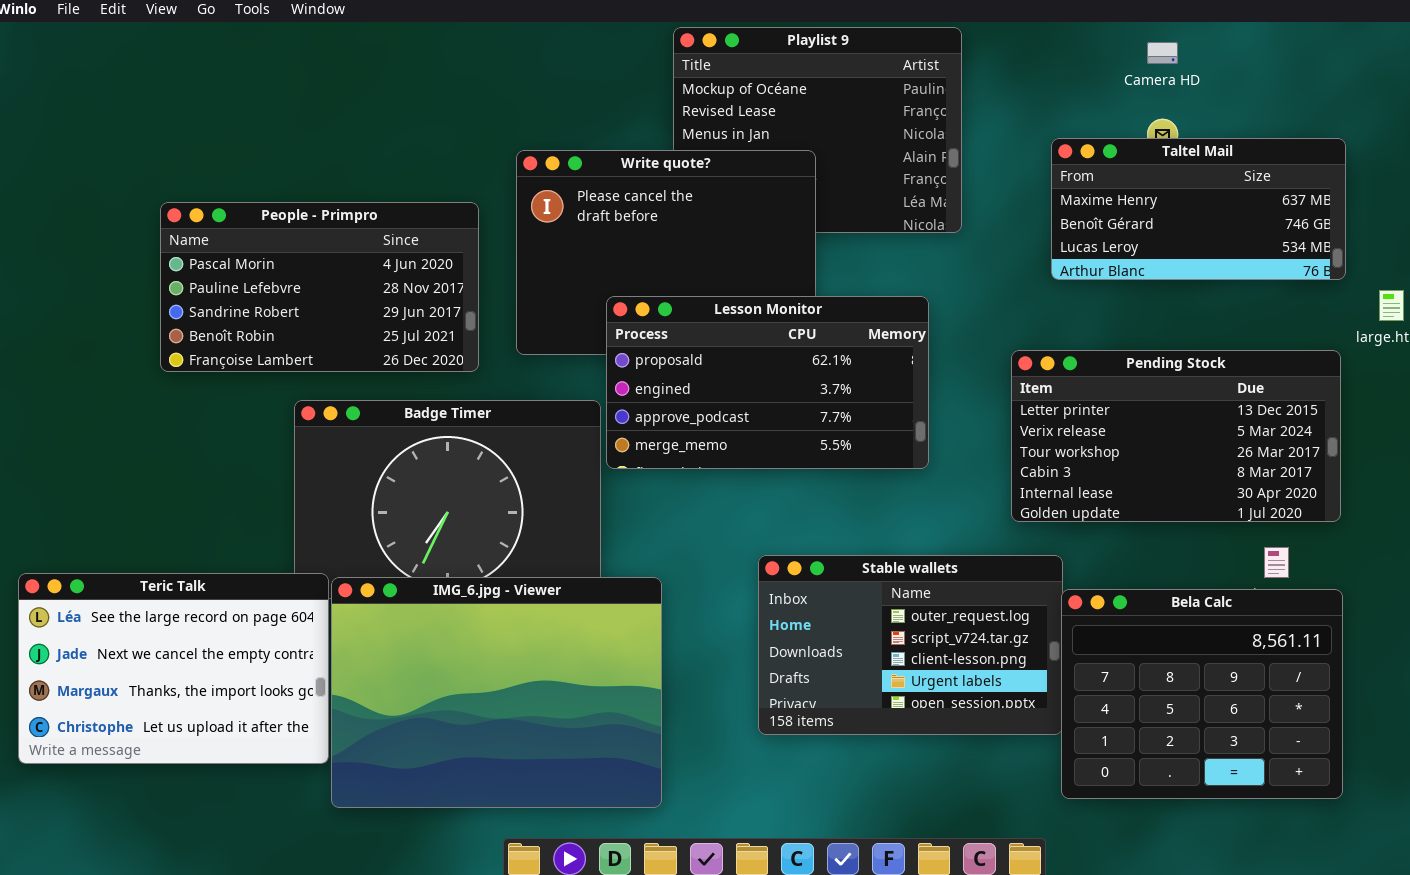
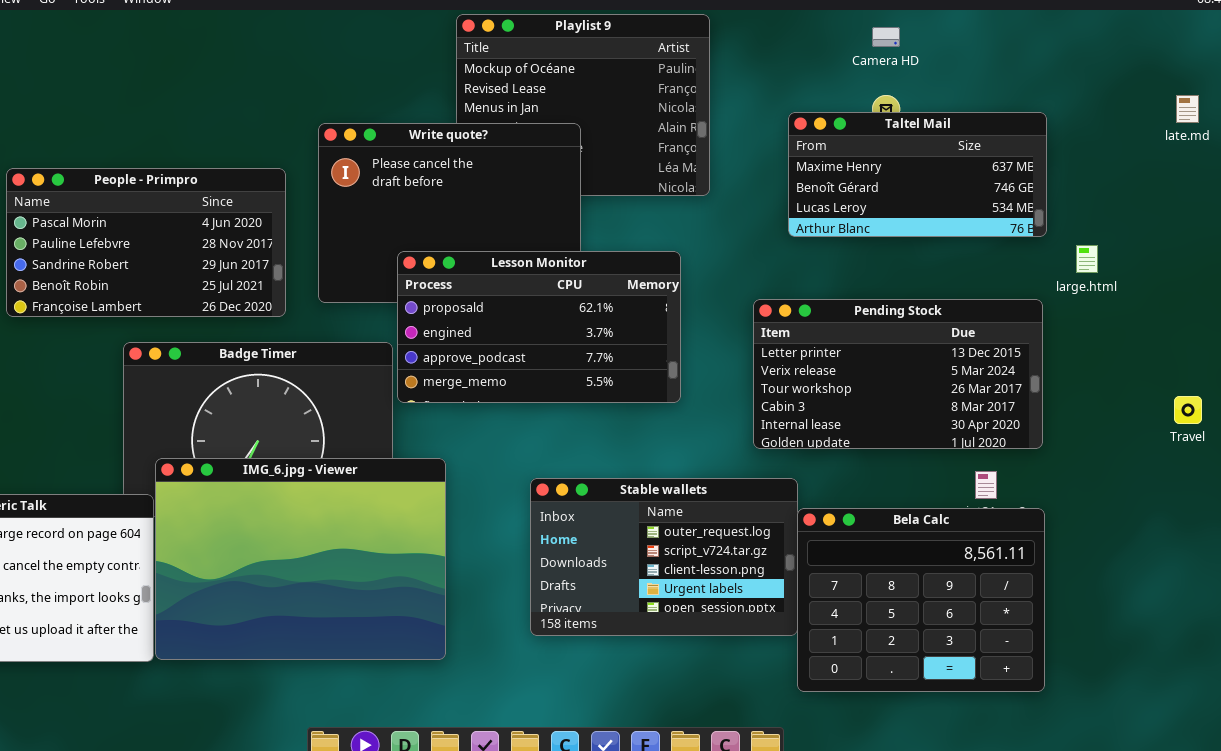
IMG_6.jpg - Viewer: [331,577,662,808] -> [155,458,446,660], moved

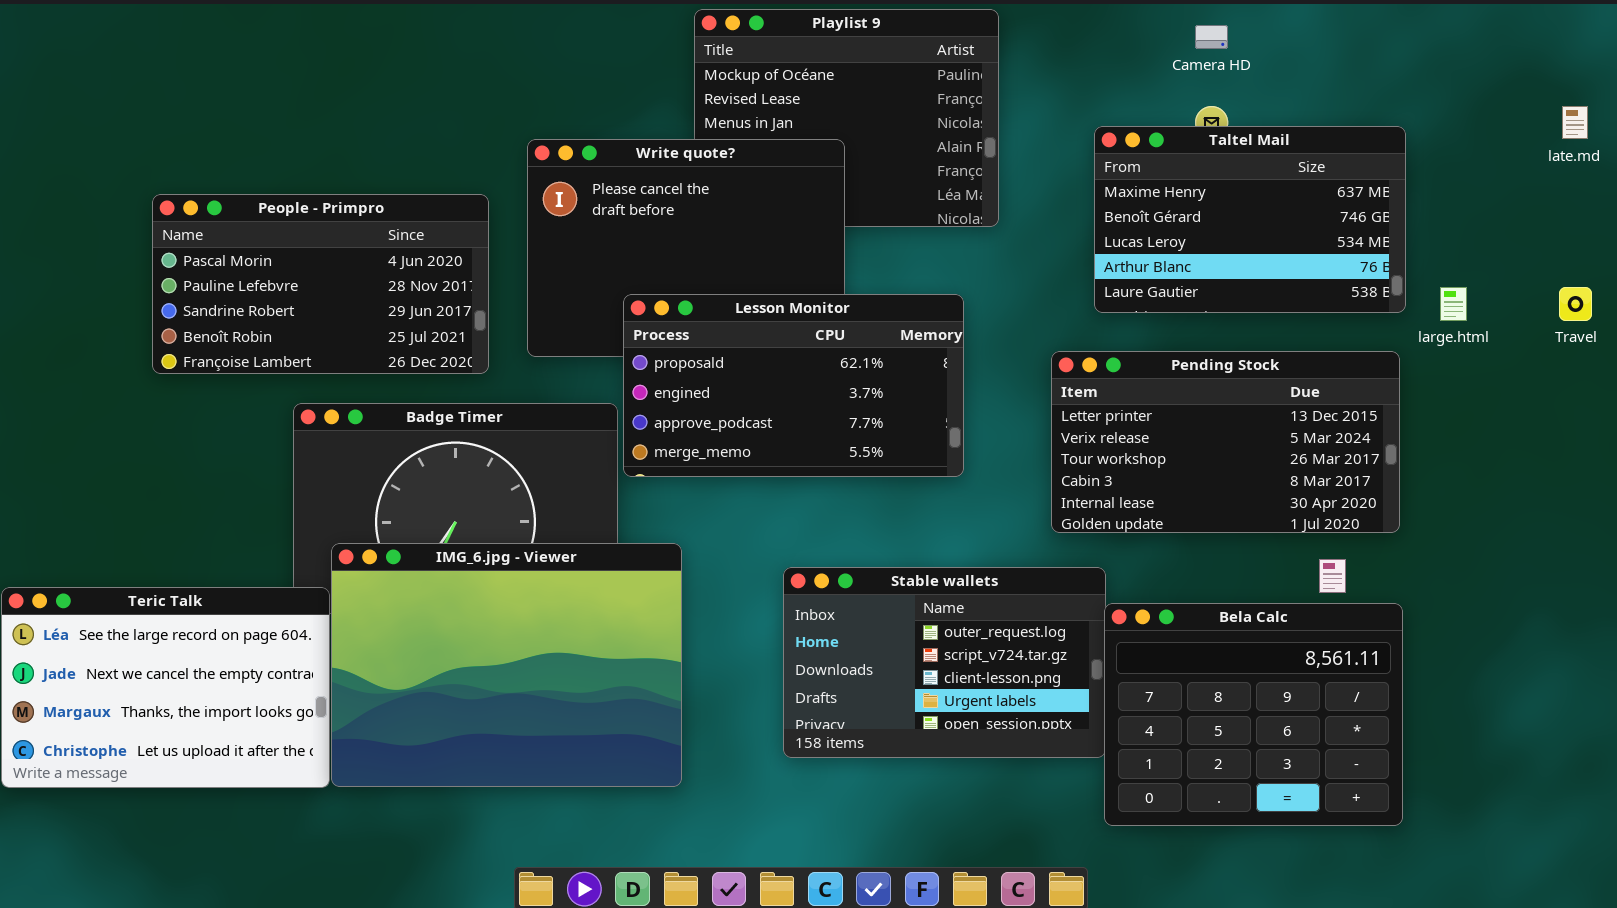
Taltel Mail: [788,112,1047,237] -> [1094,126,1406,313], resized
Travel: [1174,396,1202,424] -> [1559,287,1592,321], moved

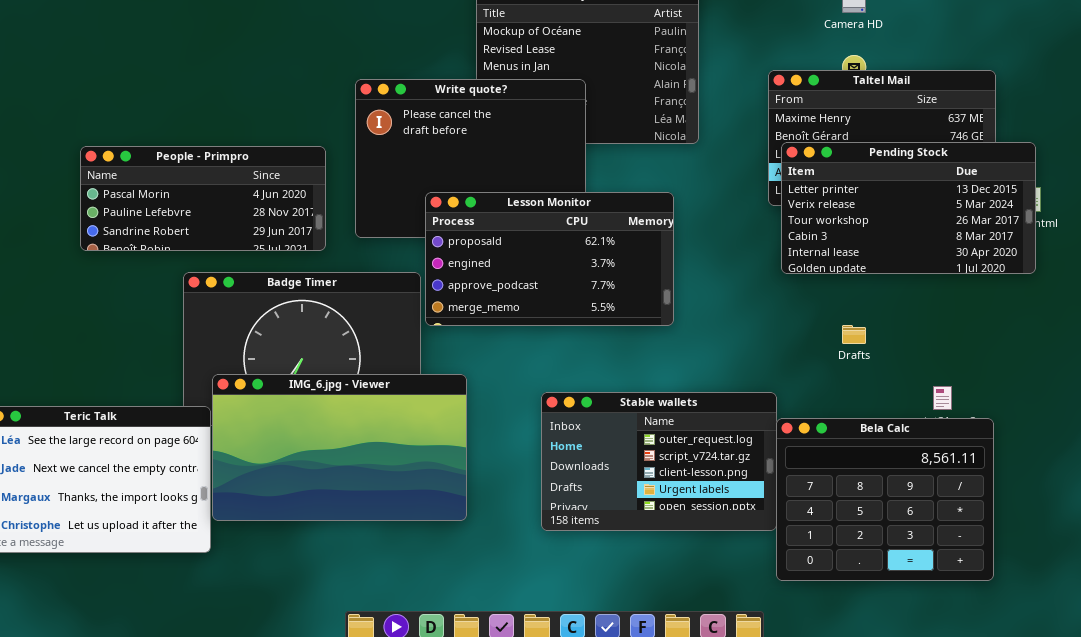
People - Primpro: [152,194,489,374] -> [80,146,326,251], resized
Pending Stock: [1051,351,1400,533] -> [781,142,1036,274], moved
IMG_6.jpg - Viewer: [331,543,682,787] -> [212,374,467,521], resized

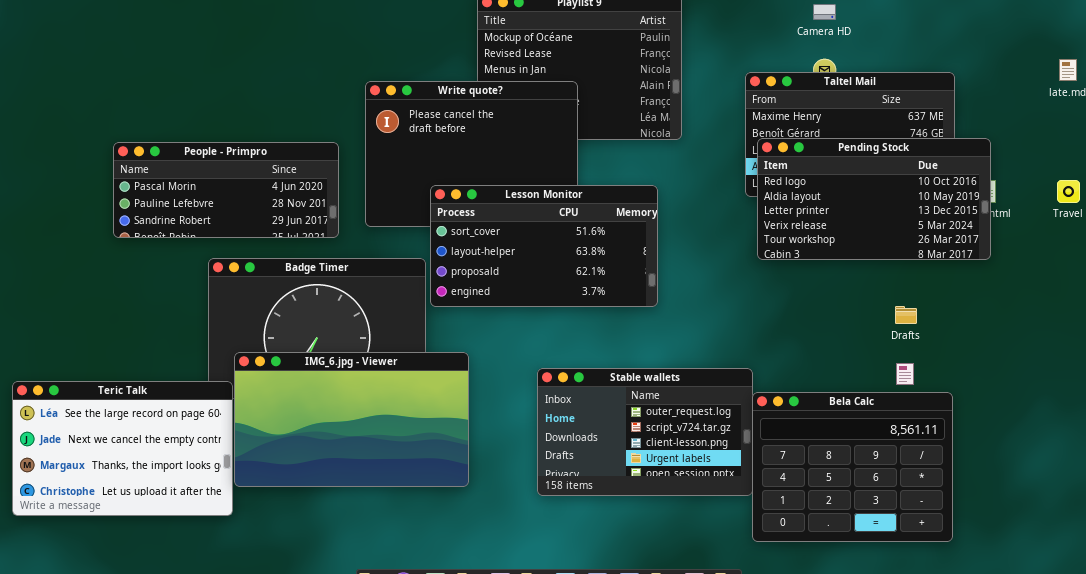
Pending Stock: [781,142,1036,274] -> [757,138,991,260], scrolled up 2 rows
Lesson Monitor: [425,192,674,326] -> [430,185,658,307], scrolled up 2 rows
Drafts: [842,325,866,344] -> [895,306,917,324], moved

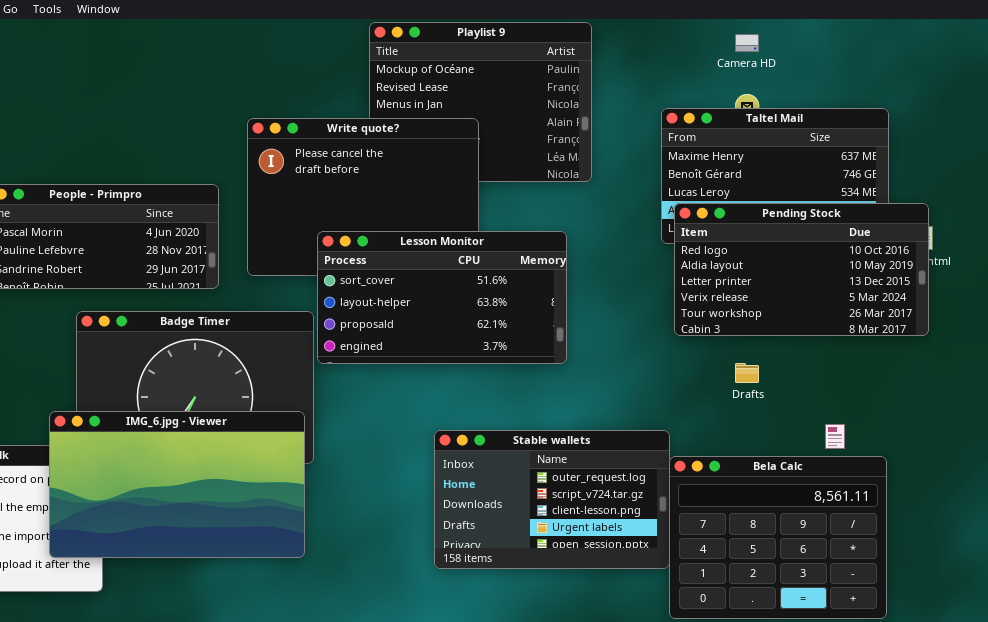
Pending Stock: [757,138,991,260] -> [674,203,929,336], moved
Drafts: [895,306,917,324] -> [735,363,759,383], moved
IMG_6.jpg - Viewer: [234,352,469,487] -> [49,411,305,558], moved

